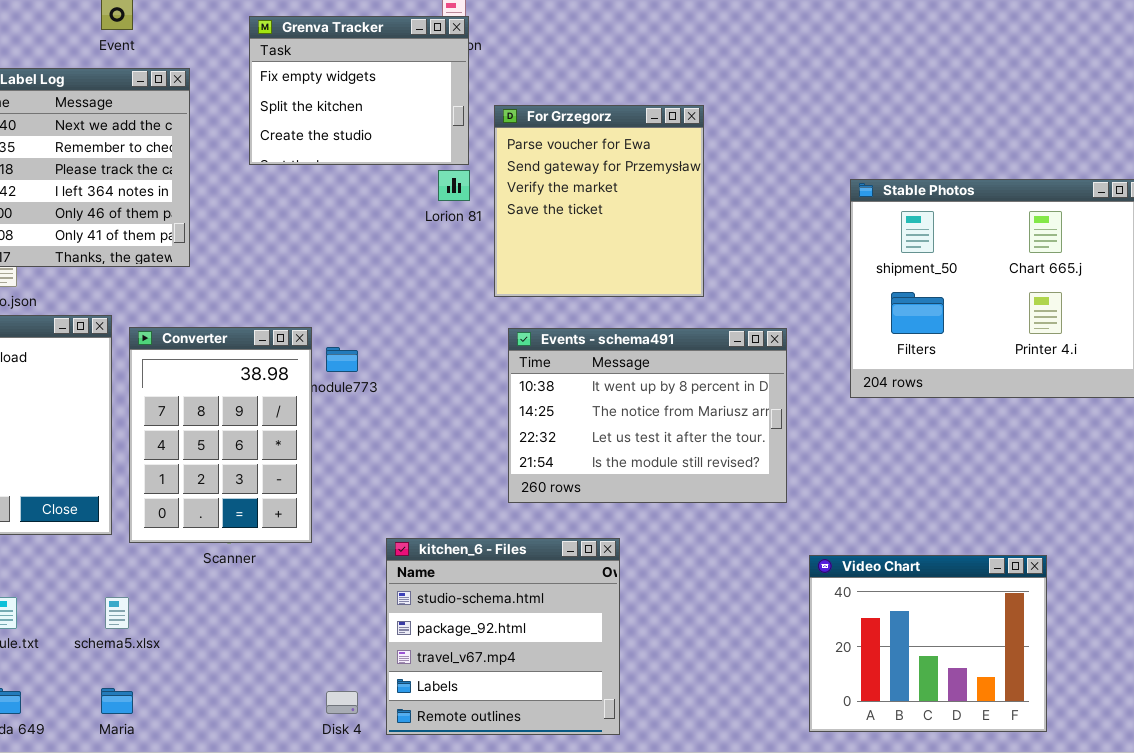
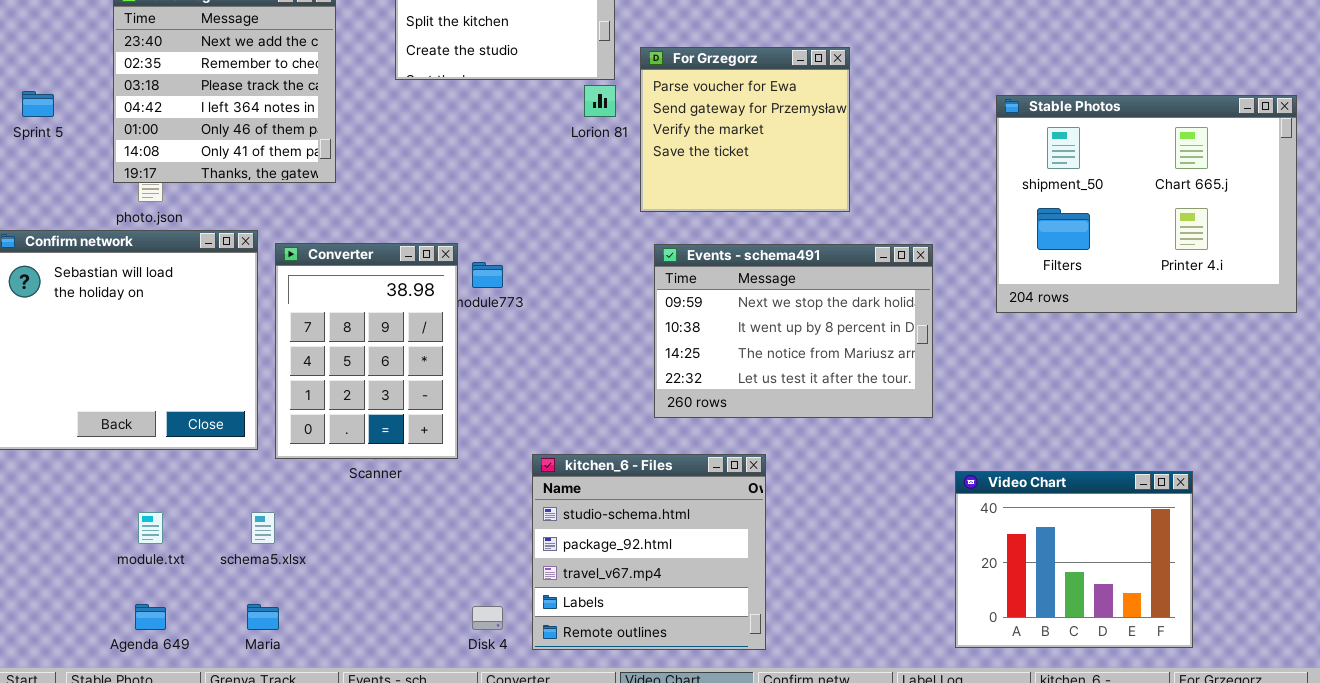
For Grzegorz: [494,105,704,297] -> [640,47,850,212], resized
Events - schema491: [508,328,787,503] -> [654,244,933,418], scrolled up 1 row

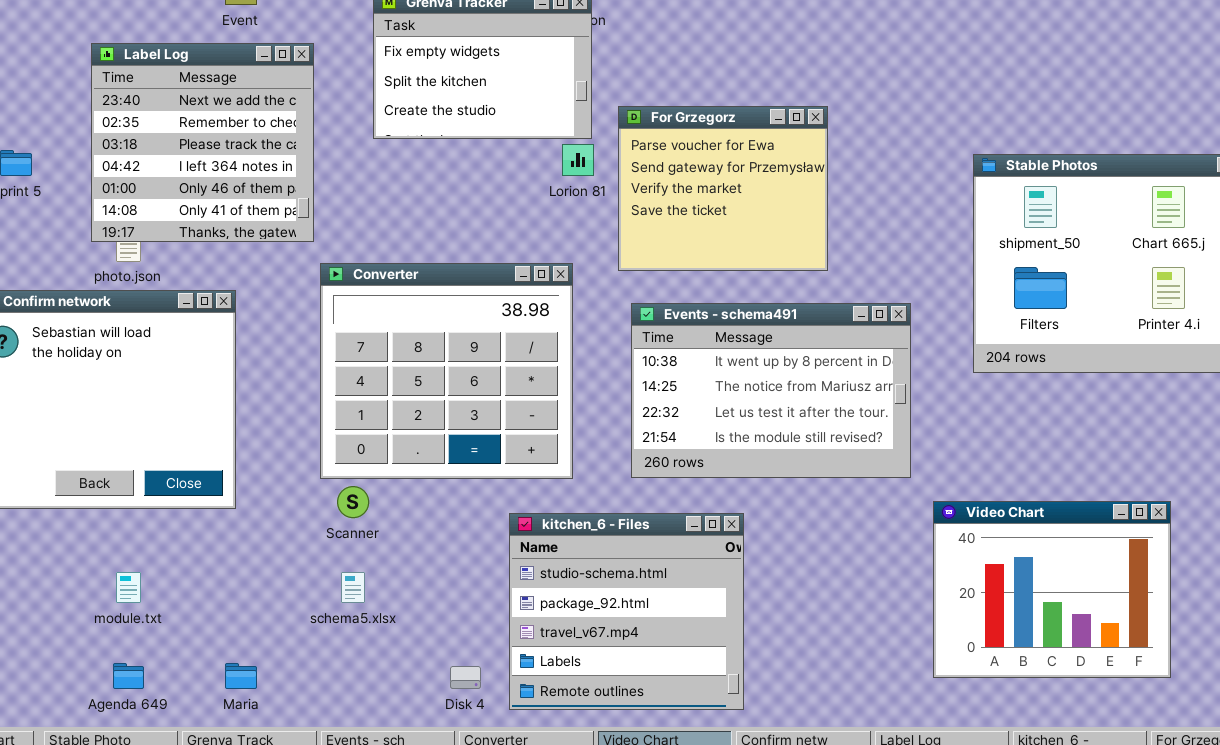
Converter: [275,243,458,459] -> [320,263,573,479], moved, resized
Events - schema491: [654,244,933,418] -> [631,303,911,478], scrolled down 1 row
Video Chart: [955,471,1193,648] -> [933,501,1171,678], moved
schema5.xlsx: [251,512,275,544] -> [341,572,365,603], moved

